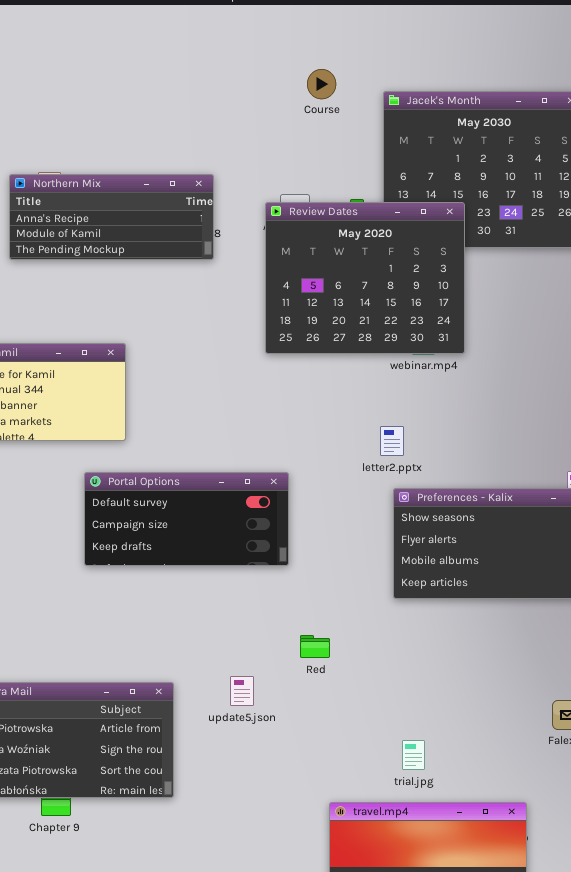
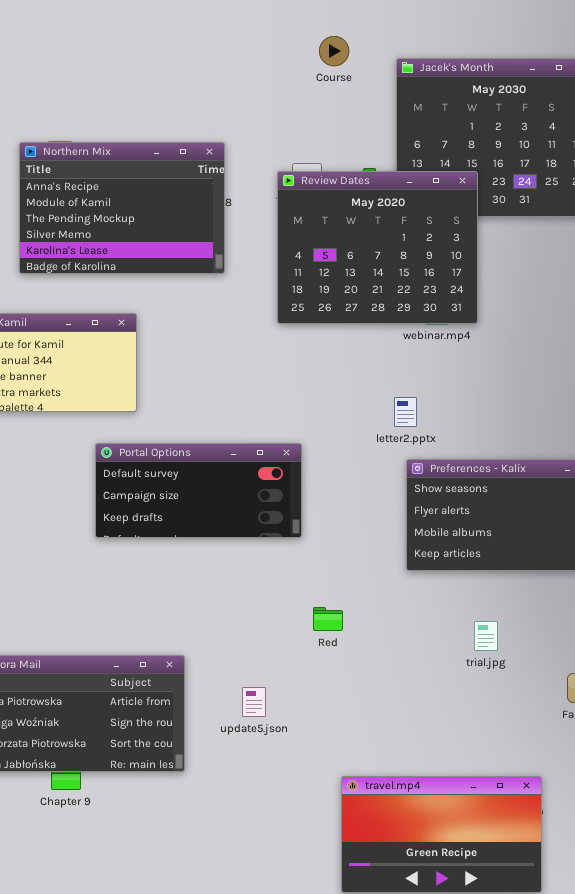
Northern Mix: [9,174,214,260] -> [19,142,225,274], resized
update5.json: [230,676,254,706] -> [242,687,266,717], moved
trial.jpg: [402,740,425,770] -> [474,621,498,651], moved

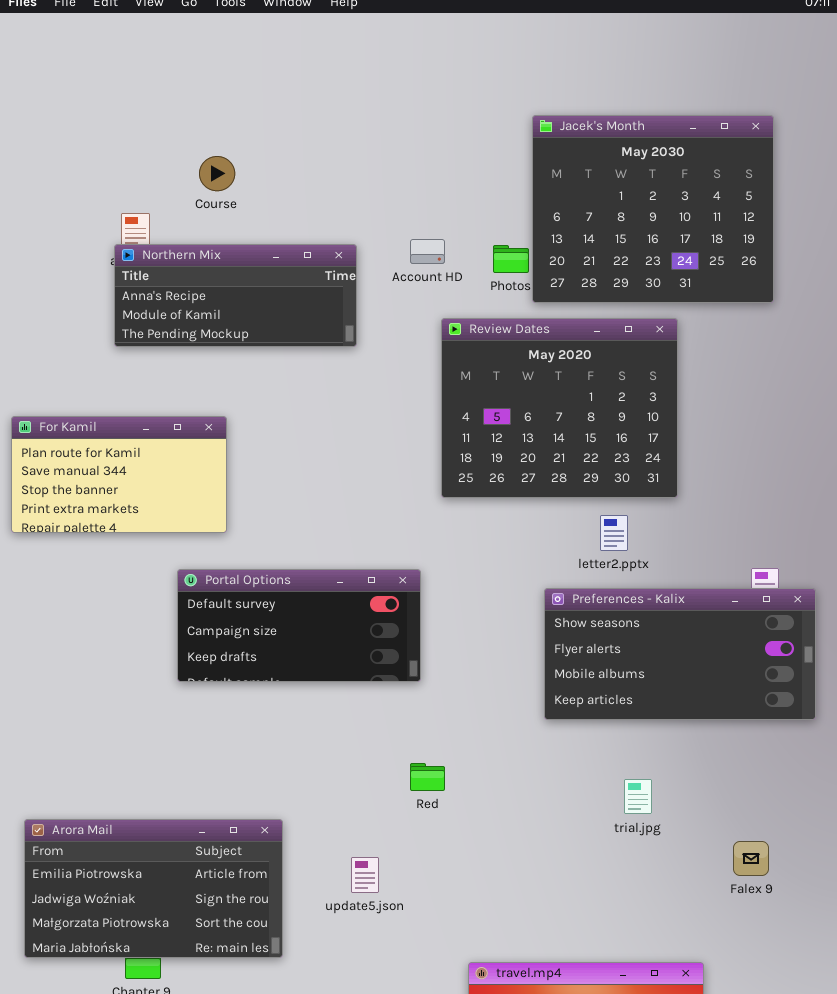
Course: [319,36,349,66] -> [199,156,235,191], moved
Northern Mix: [19,142,225,274] -> [114,244,357,347], moved, resized
Review Dates: [277,171,478,324] -> [441,318,678,498], moved
letter2.pptx: [394,397,417,427] -> [600,515,628,551], moved
Red: [313,607,343,631] -> [410,763,445,791], moved

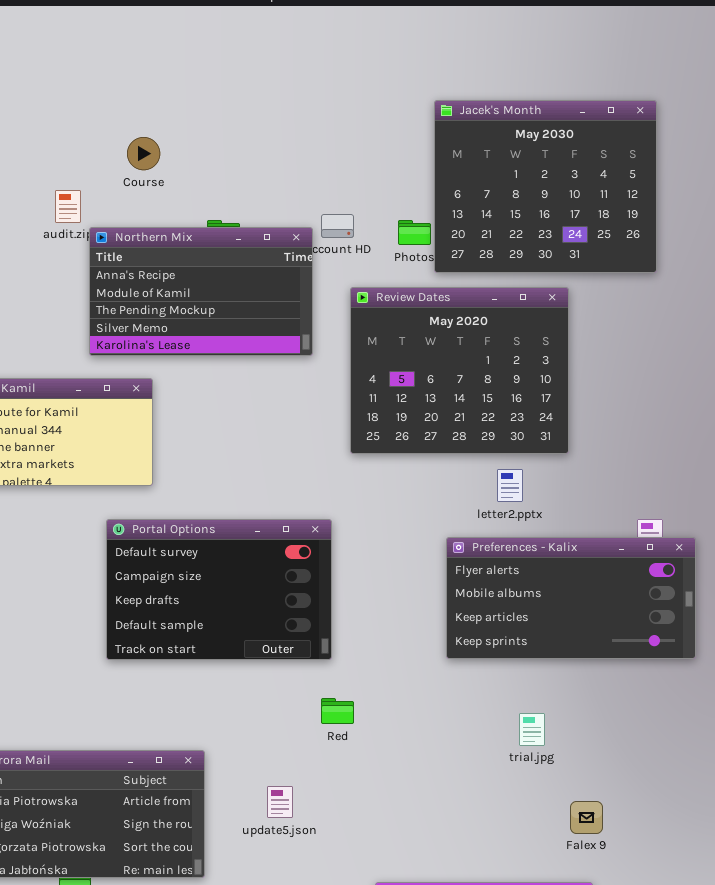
Northern Mix: [114,244,357,347] -> [89,227,313,356], moved, resized
Portal Options: [177,569,421,682] -> [106,519,332,660], resized
Preferences - Kalix: [544,588,816,720] -> [446,537,696,659], scrolled down 1 row
Falex 9: [733,841,769,876] -> [570,801,603,834], moved

